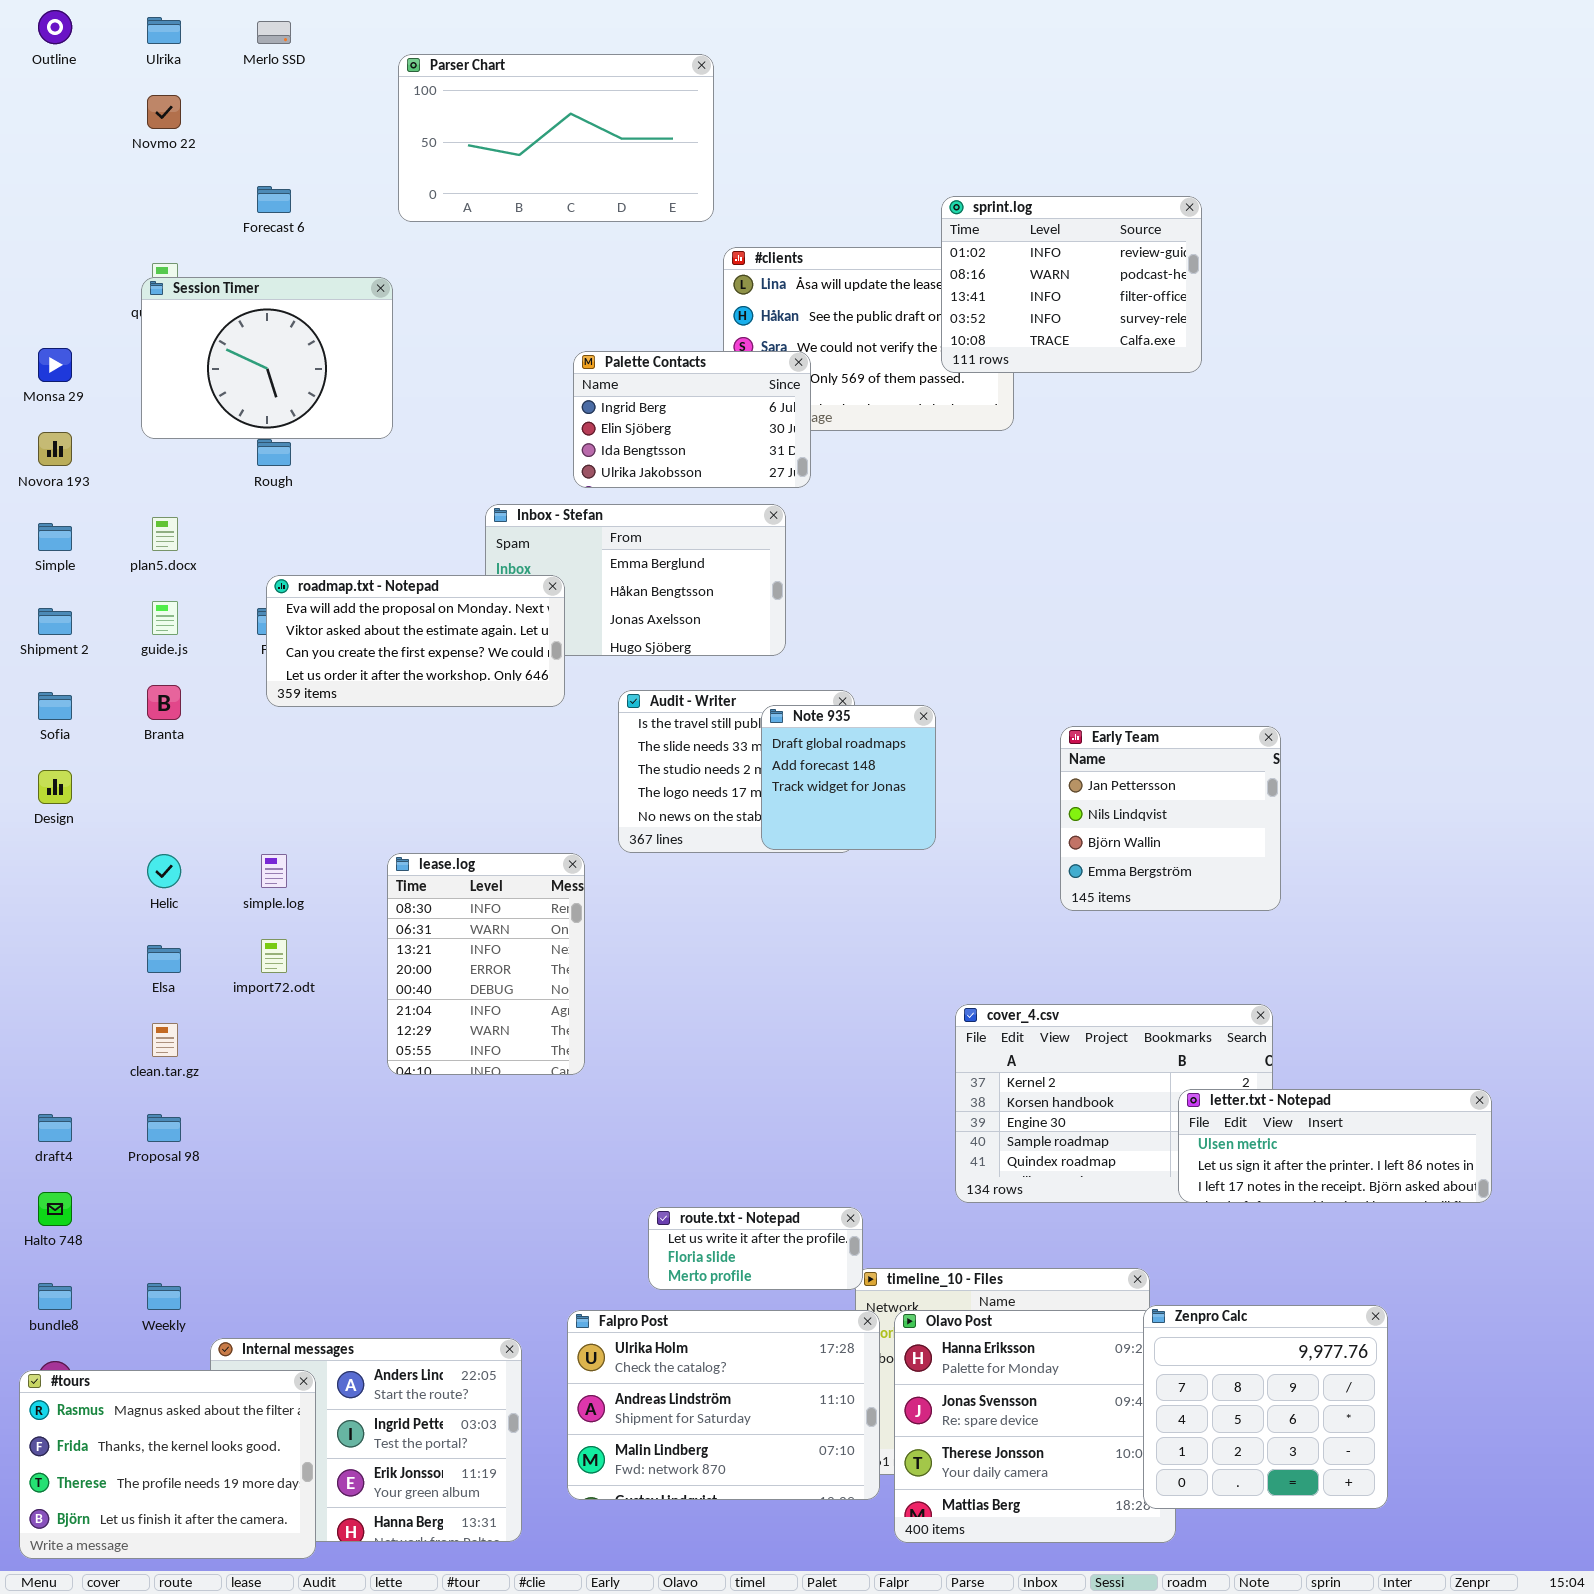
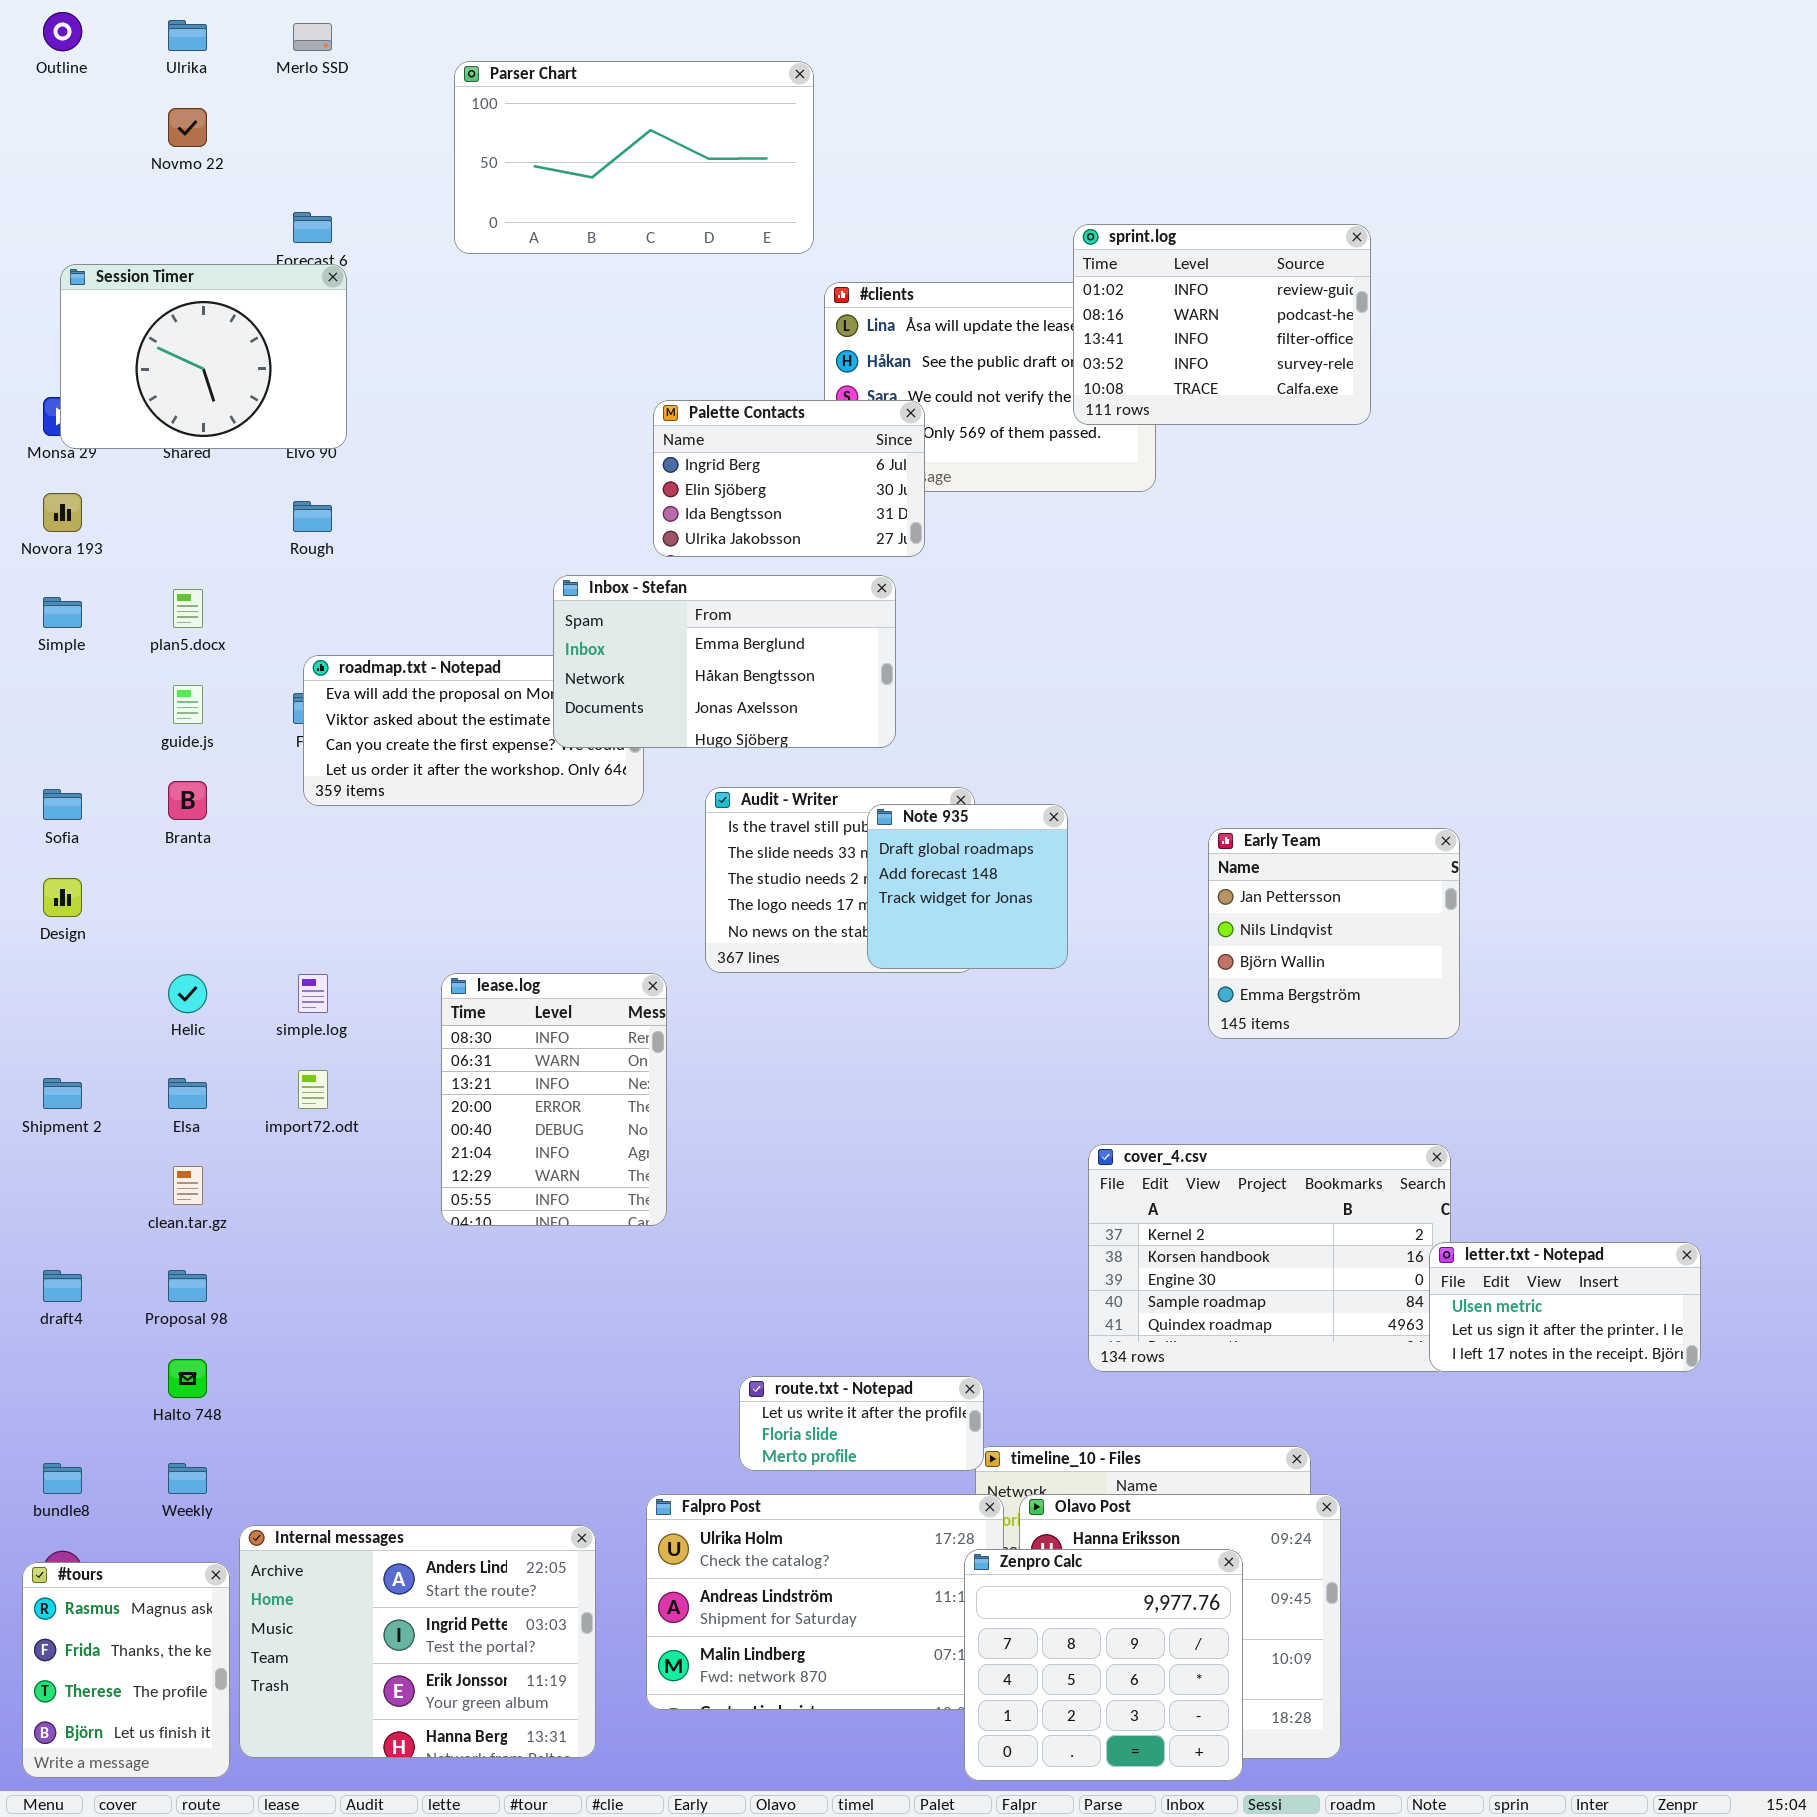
Session Timer: [141,277,393,439] -> [60,264,347,449], moved
Inbox - Stefan: [485,504,786,656] -> [553,575,896,748], raised
Shipment 2: [38,608,72,635] -> [43,1078,82,1109], moved
letter.txt - Notepad: [1178,1089,1492,1203] -> [1429,1242,1701,1372], resized
Halto 748: [38,1192,72,1226] -> [168,1359,207,1398], moved
Zenpro Calc: [1143,1305,1388,1509] -> [964,1549,1243,1781], moved
#tours: [19,1370,316,1559] -> [22,1562,230,1778], resized

